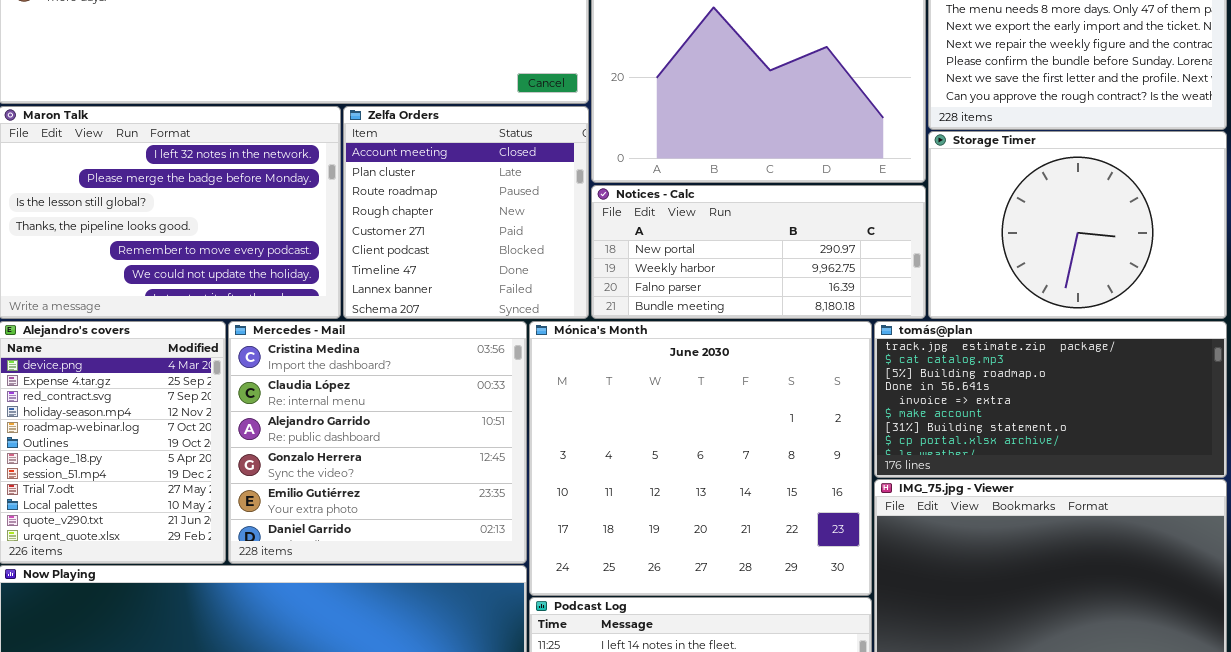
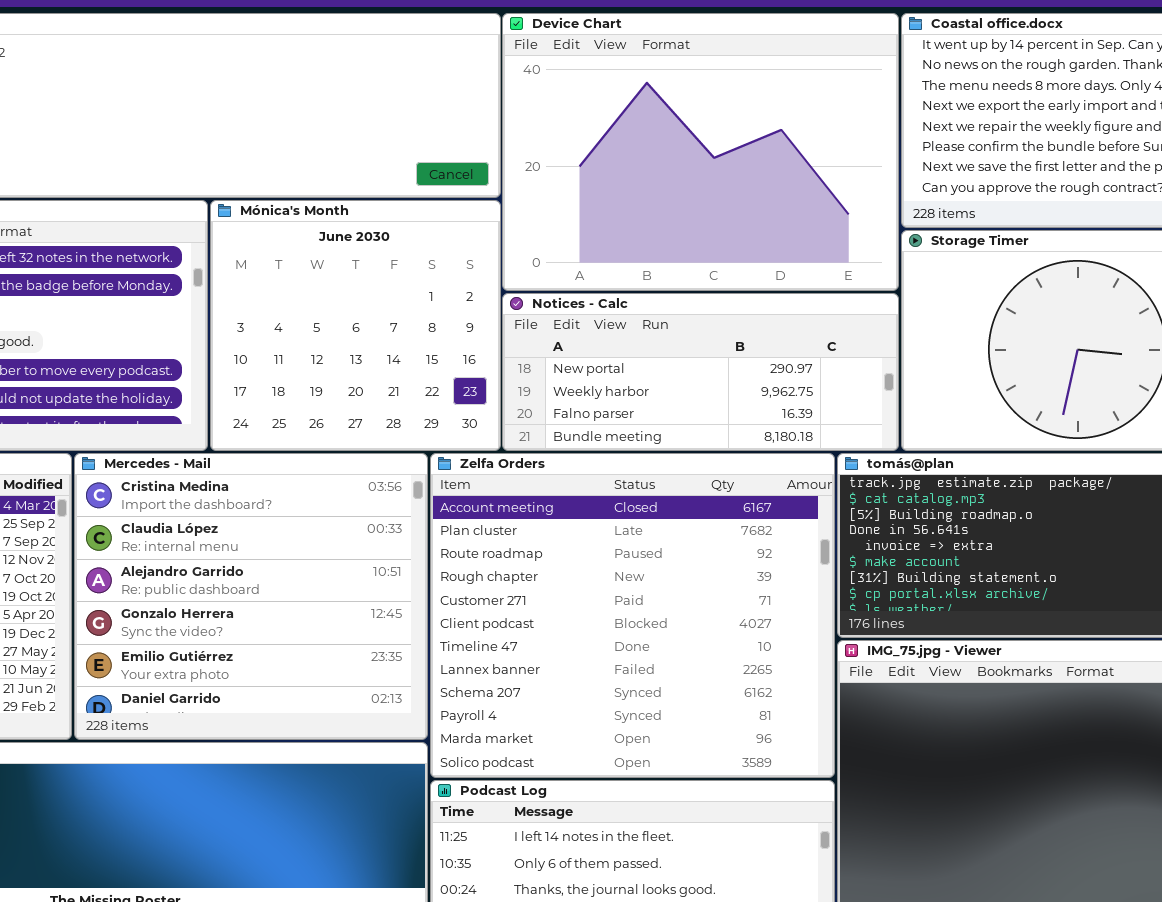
Zelfa Orders: [343,106,589,319] -> [430,453,835,778], moved, resized
Mónica's Month: [529,321,872,596] -> [210,200,501,451], moved, resized

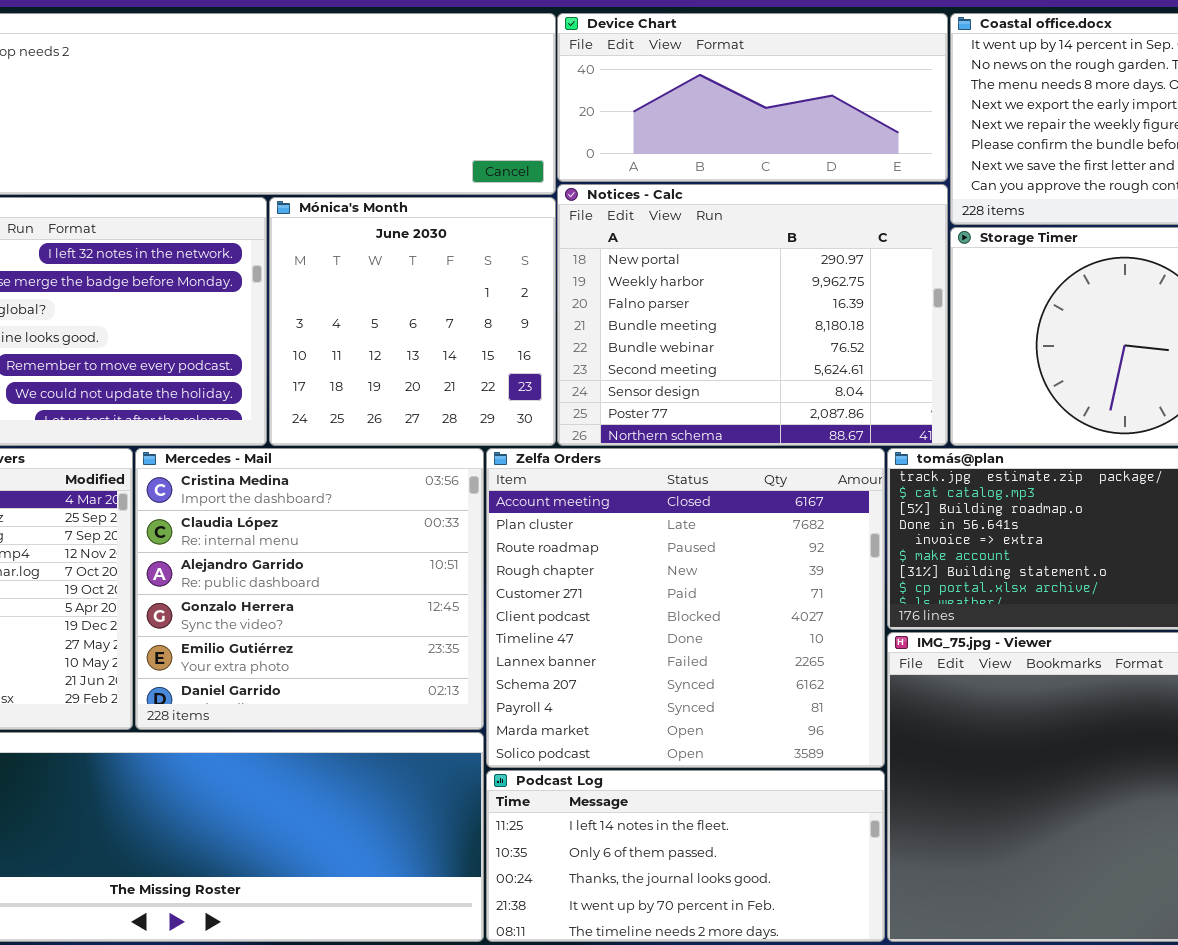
Device Chart: [502,13,899,291] -> [557,13,948,182], resized
Notices - Calc: [502,293,899,451] -> [557,184,948,446], resized

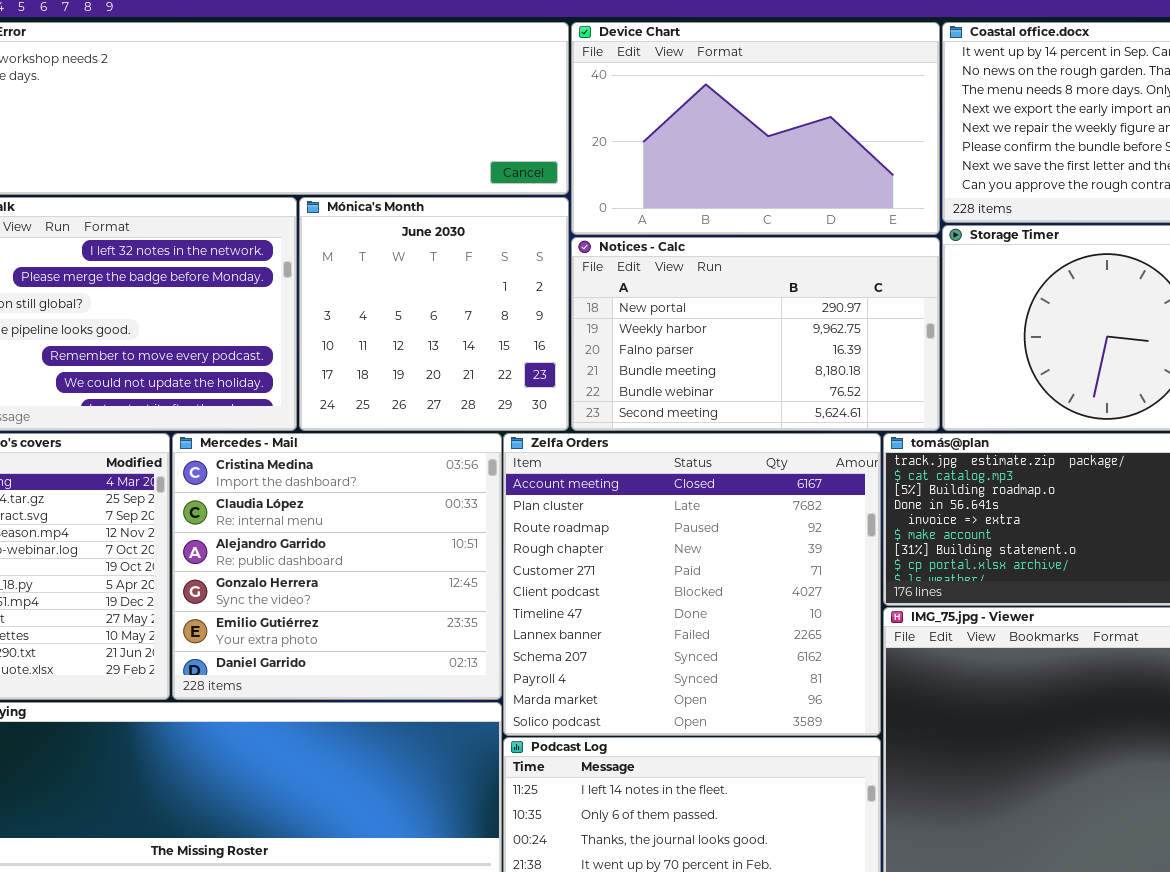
Device Chart: [557,13,948,182] -> [571,22,940,235], resized
Notices - Calc: [557,184,948,446] -> [571,237,940,431], resized

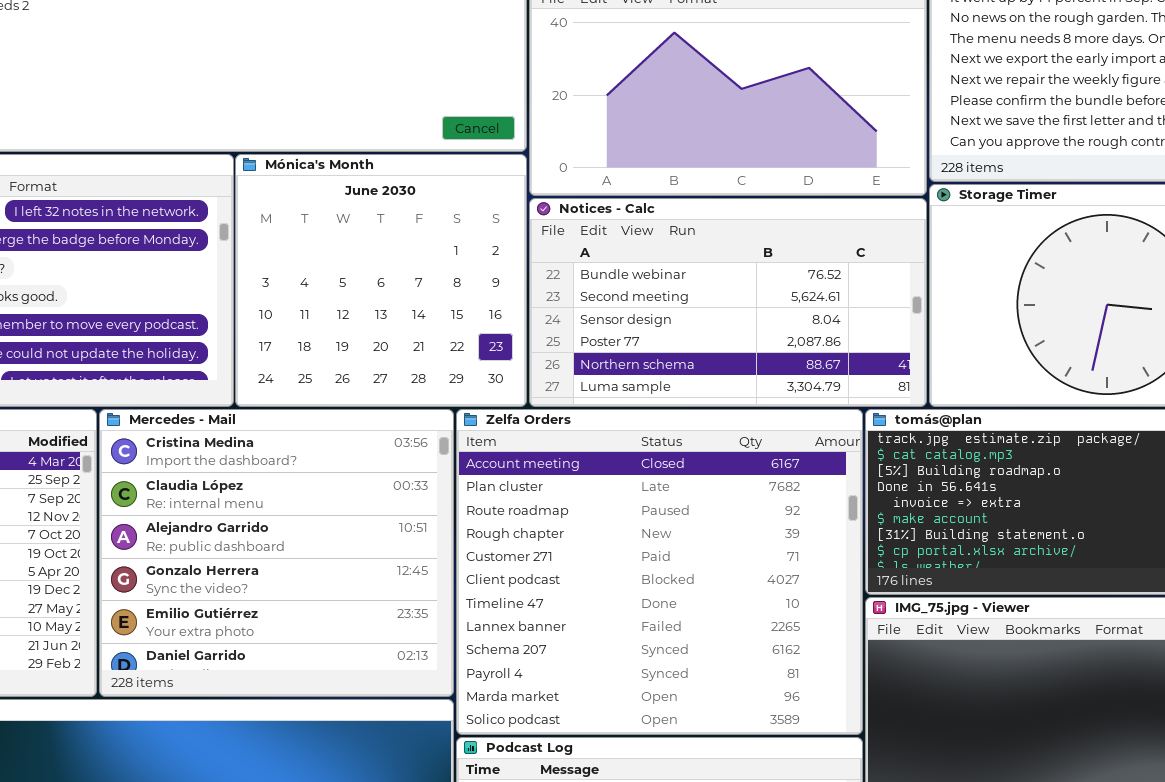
Notices - Calc: [571,237,940,431] -> [529,198,927,407], scrolled down 4 rows

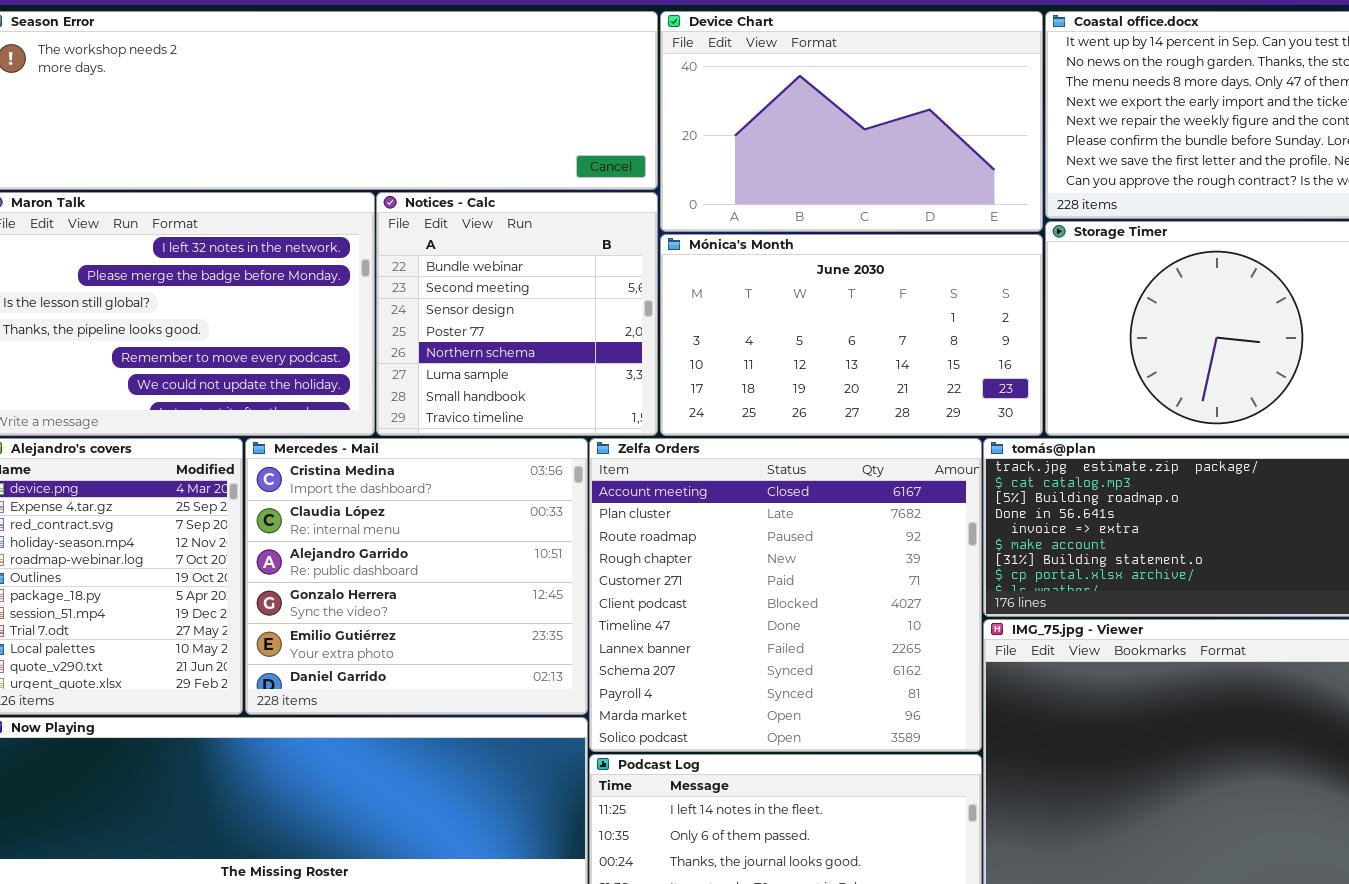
Mónica's Month: [235,154,527,407] -> [660,234,1043,436], moved, resized
Notices - Calc: [529,198,927,407] -> [376,192,658,436], moved, resized

